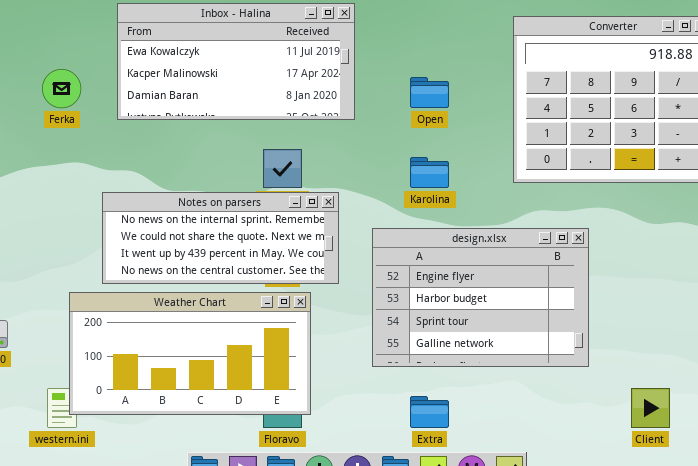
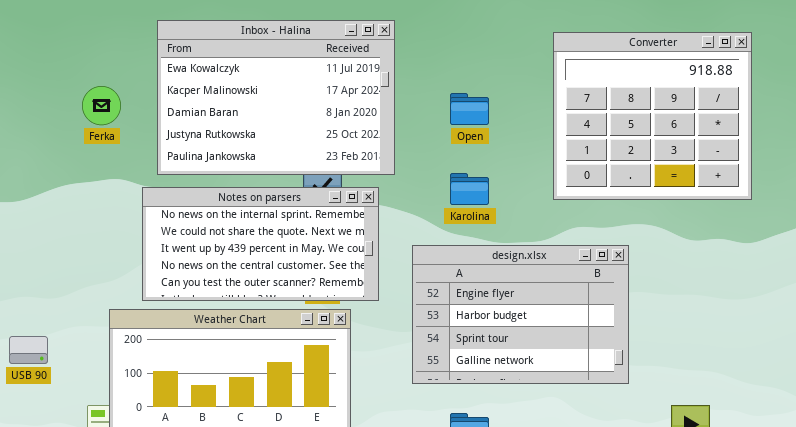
Inbox - Halina: [117,3,355,120] -> [157,20,395,175], resized
Notes on parsers: [102,192,339,284] -> [142,187,379,301], resized

